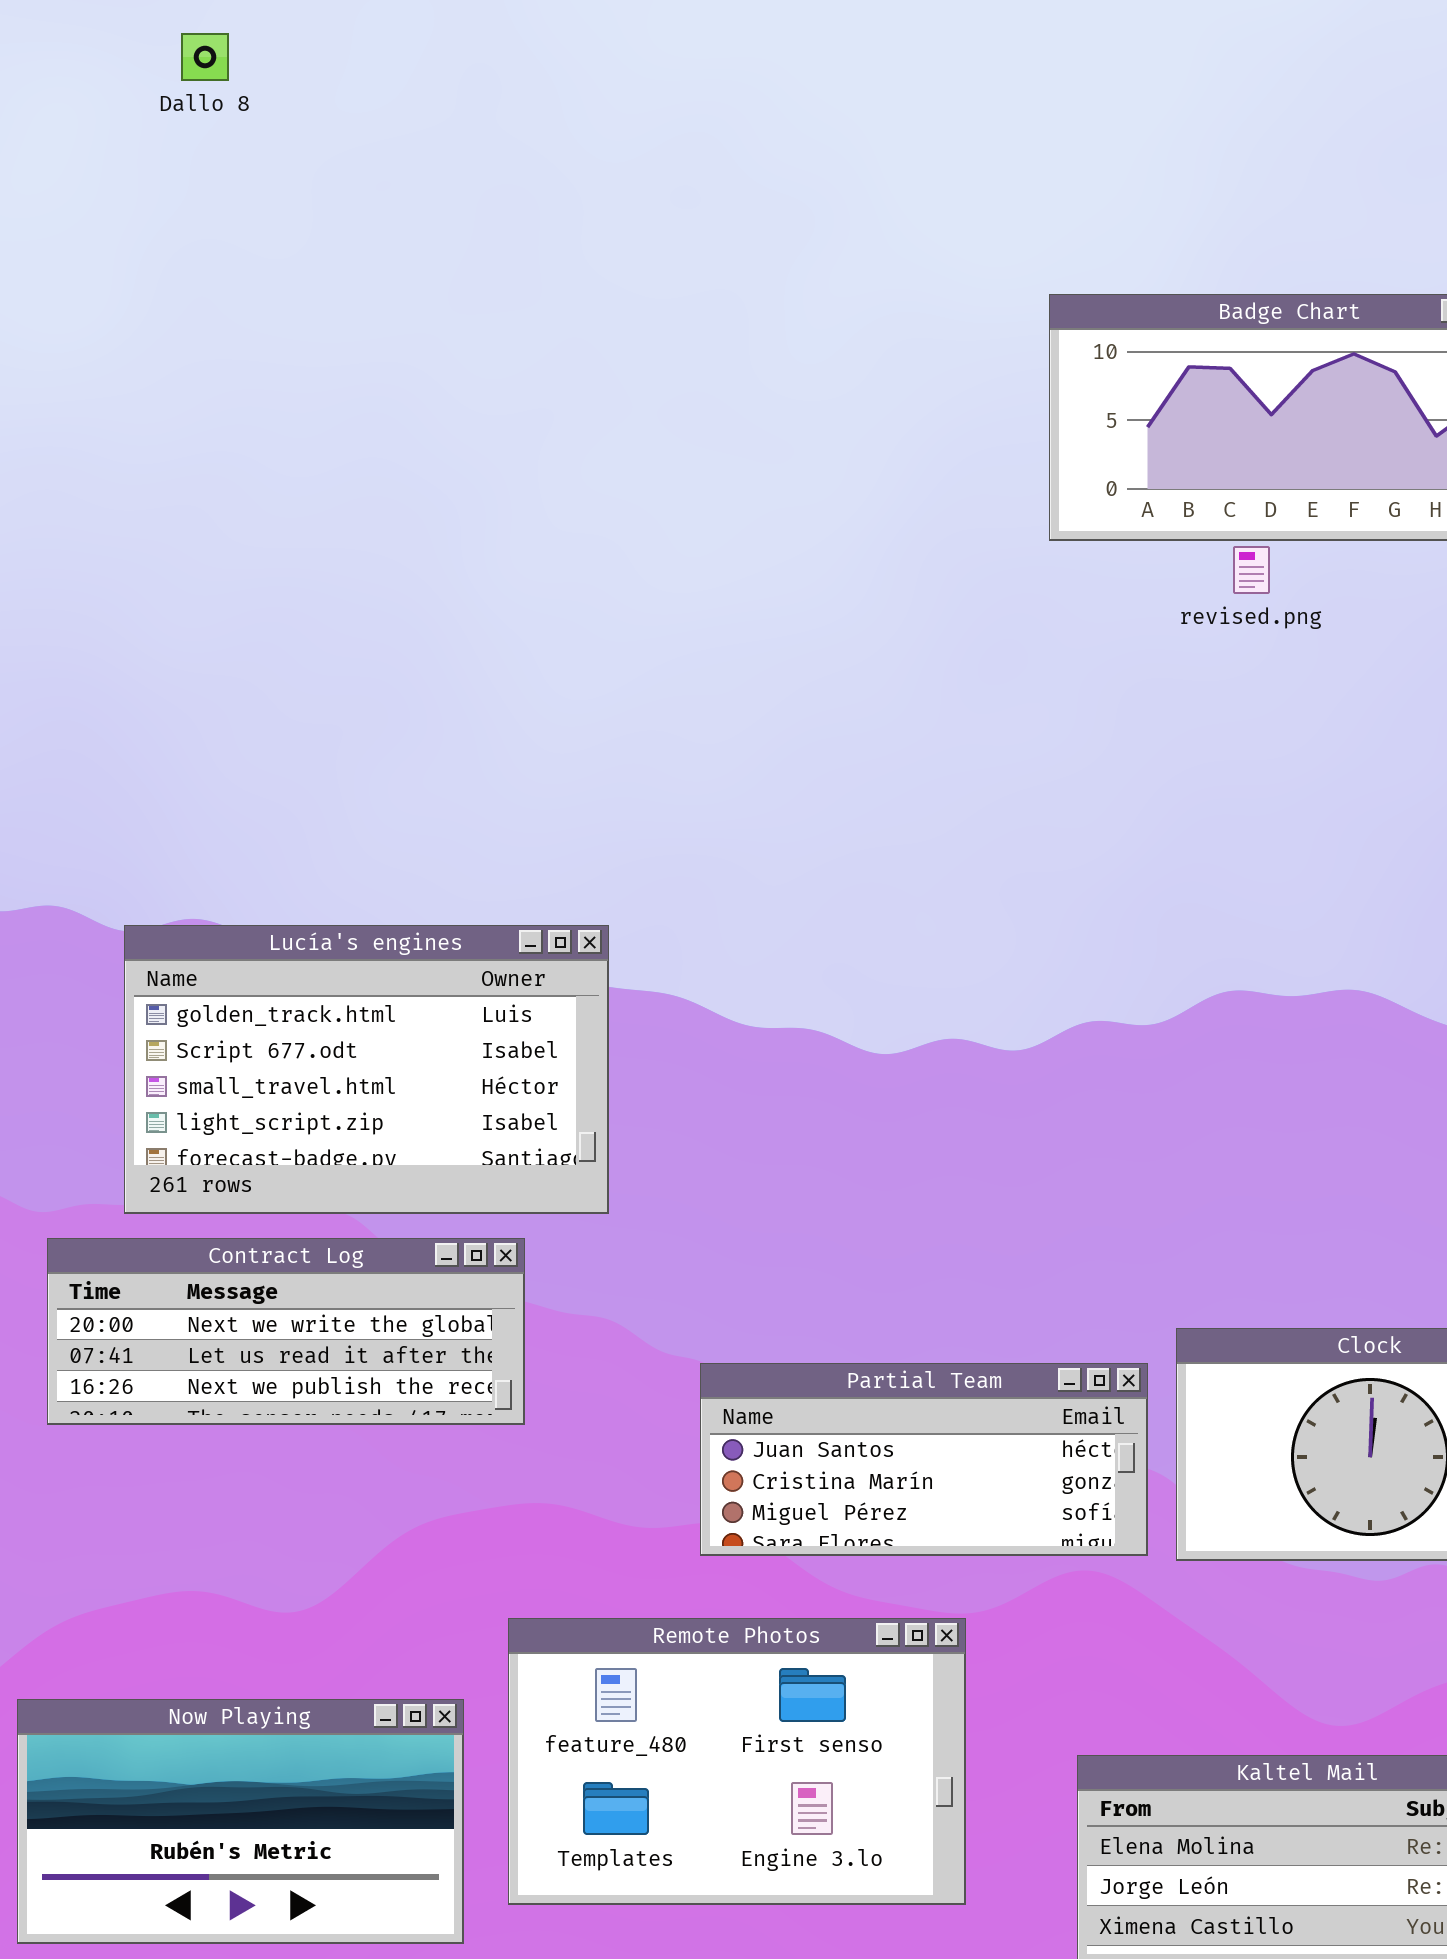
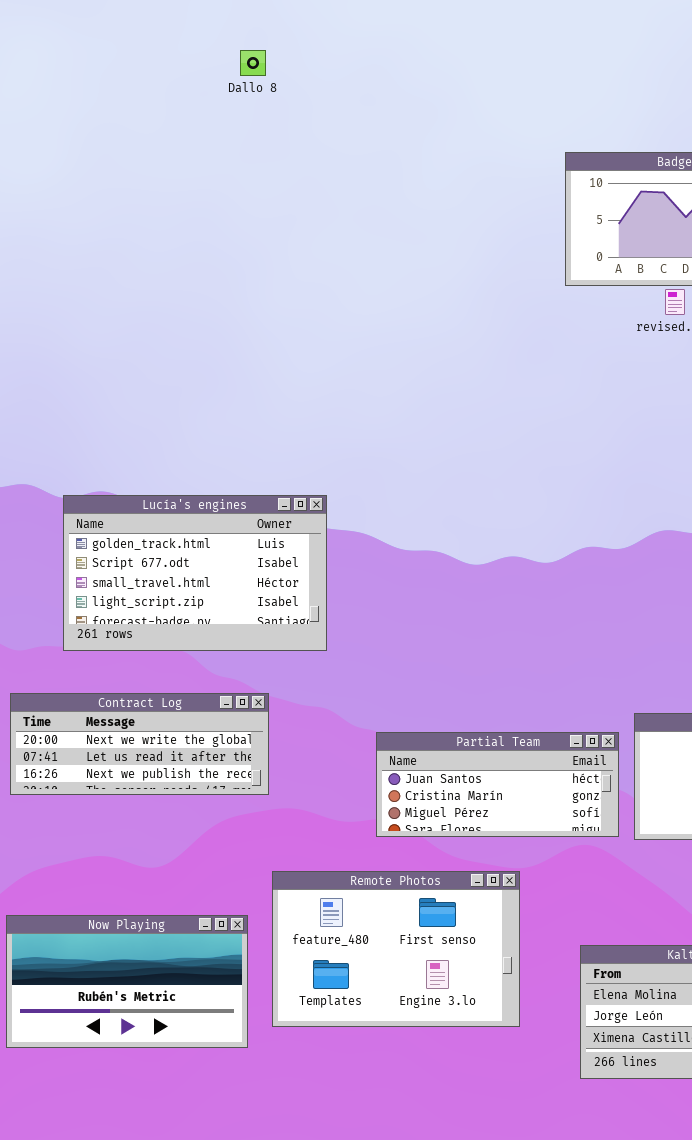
Dallo 8: [181,33,229,81] -> [240,50,266,76], moved
Contract Log: [47,1238,525,1425] -> [10,693,269,795], moved

